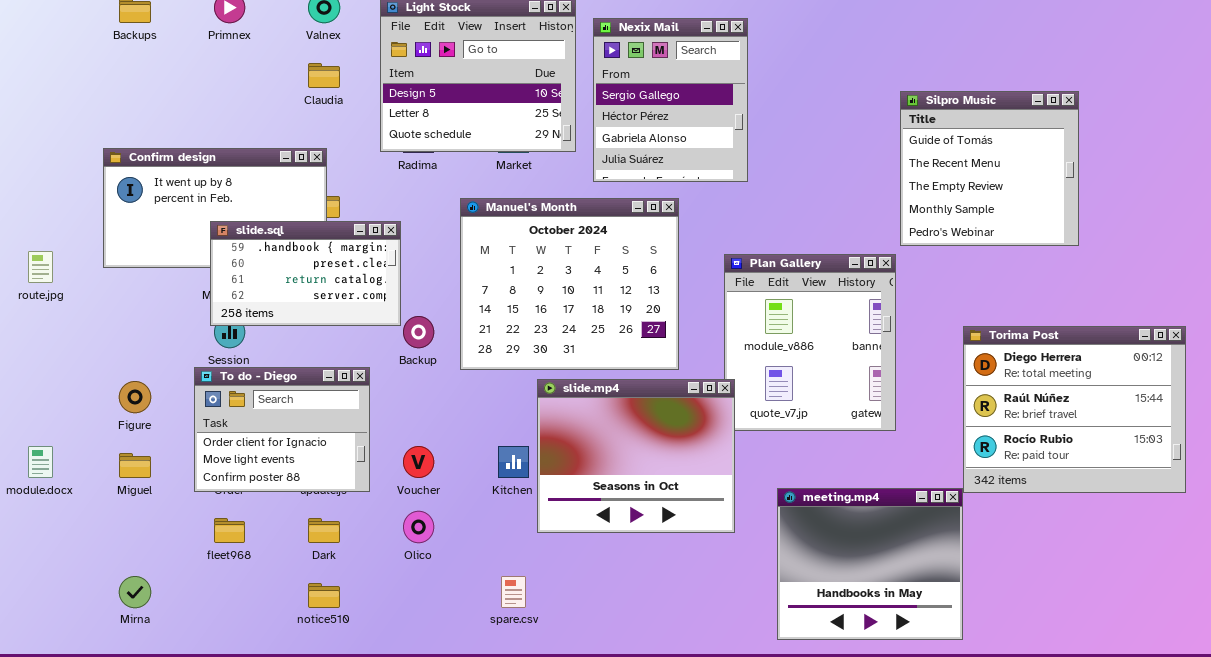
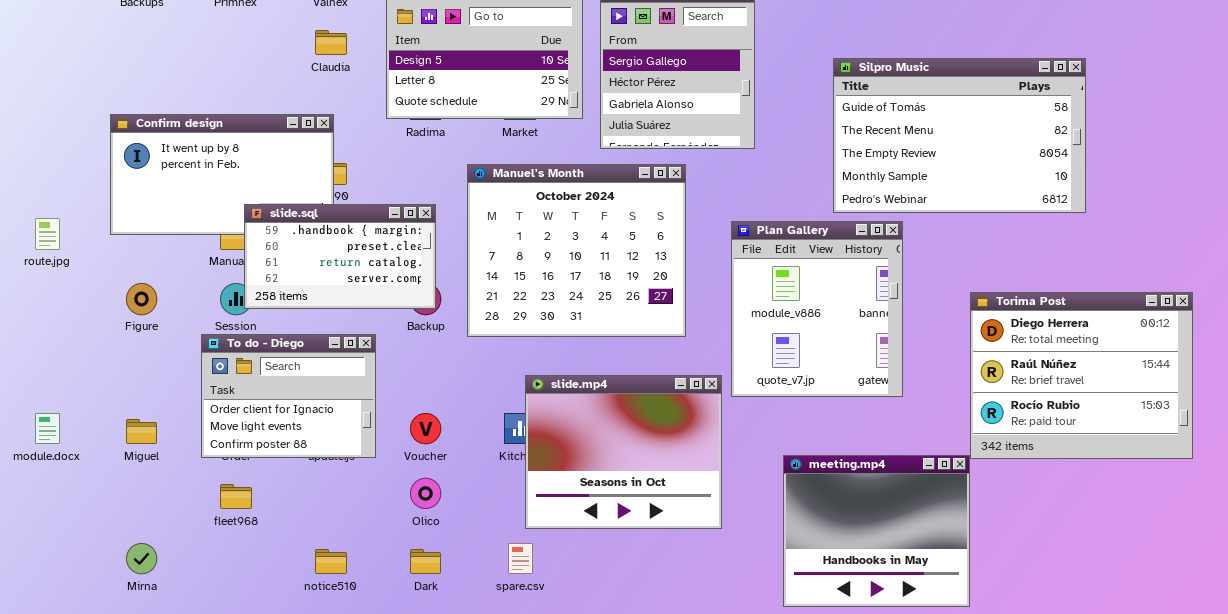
Silpro Music: [900,91,1079,246] -> [833,58,1086,213], resized
slide.sql: [210,221,401,326] -> [244,204,436,309], moved
slide.mp4: [537,379,735,533] -> [525,375,722,529], moved
Figure: [119,381,151,413] -> [126,283,157,315], moved
Dark: [308,518,340,543] -> [410,549,441,574], moved

